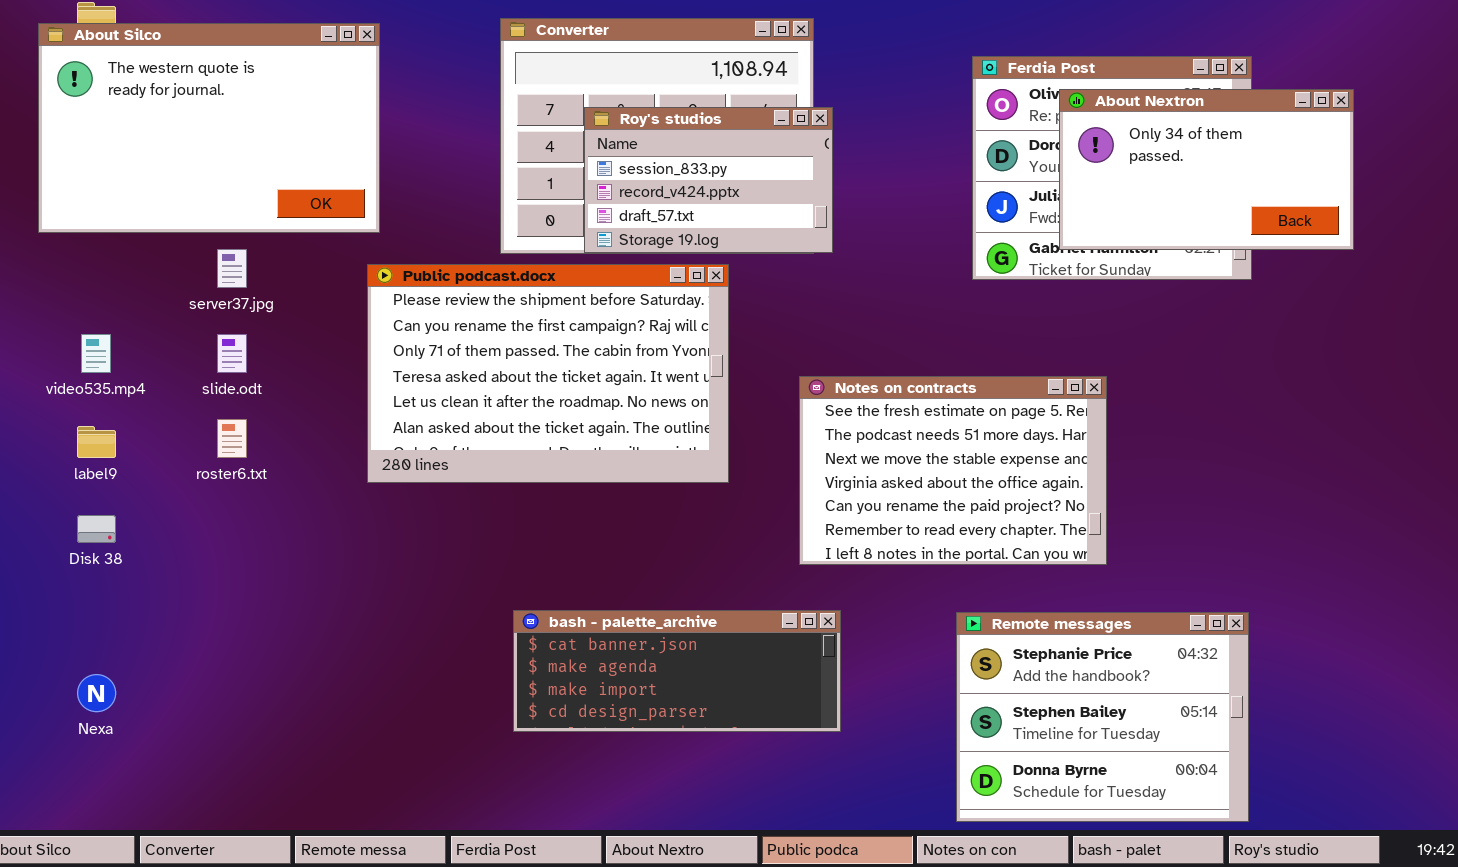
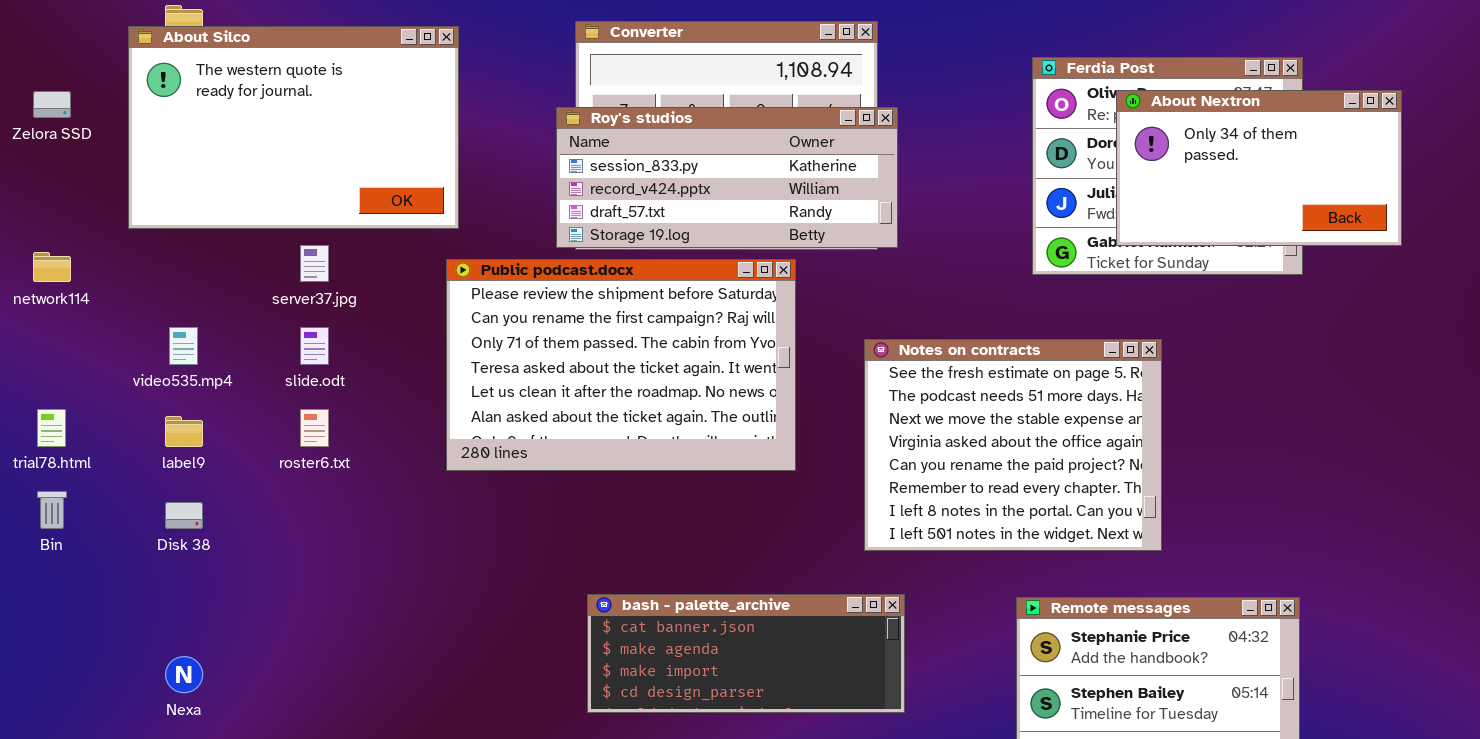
Roy's studios: [584,107,833,253] -> [556,107,898,248], resized
Notes on contracts: [799,376,1107,565] -> [864,339,1162,551], resized

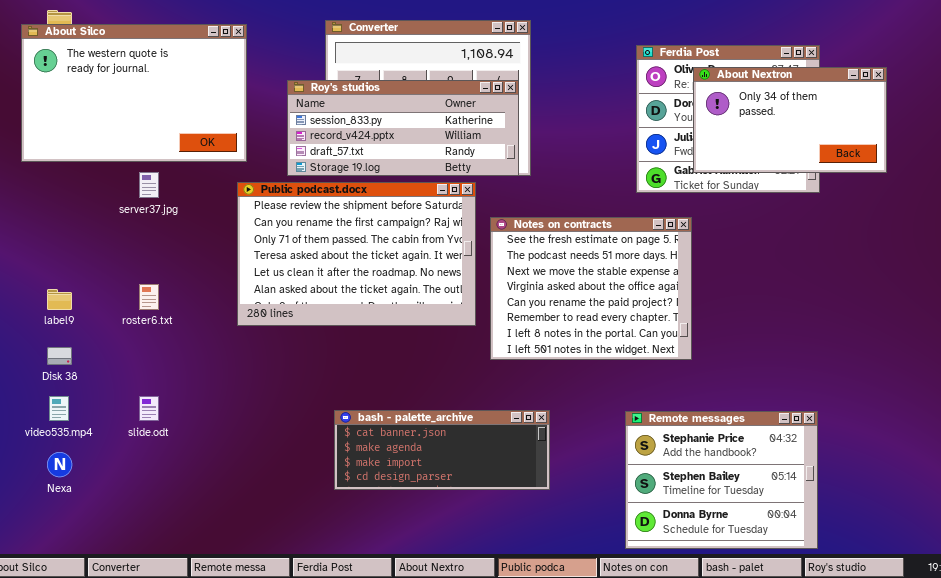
Roy's studios: [556,107,898,248] -> [287,80,519,176], moved
video535.mp4: [169,327,198,365] -> [49,396,69,421], moved
slide.odt: [300,327,329,365] -> [139,396,159,421], moved
Notes on contracts: [864,339,1162,551] -> [490,217,692,360], moved

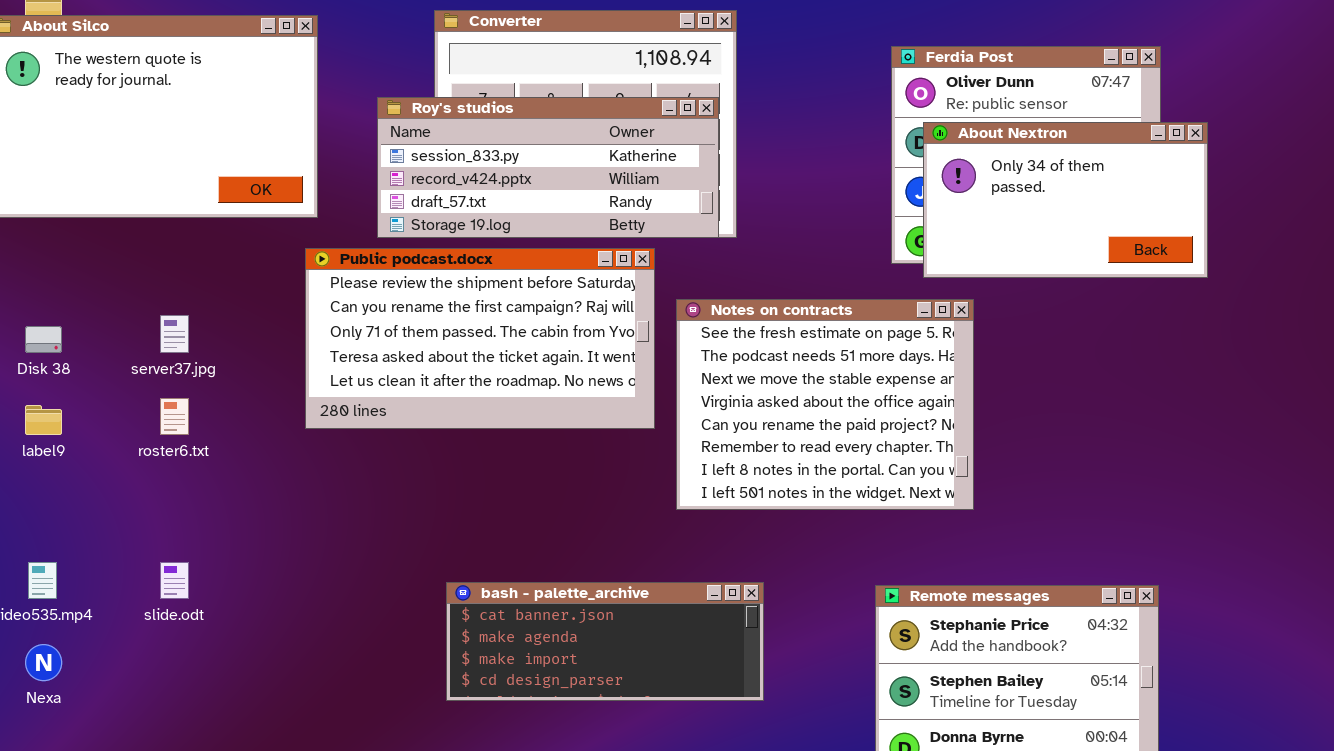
About Nextron: [693,67,887,173] -> [923,122,1208,278], moved
server37.jpg: [139,172,159,198] -> [160,315,189,353], moved
Public podcast.docx: [237,182,476,326] -> [305,248,655,429], resized
Disk 38: [47,347,72,365] -> [25,326,62,353], moved

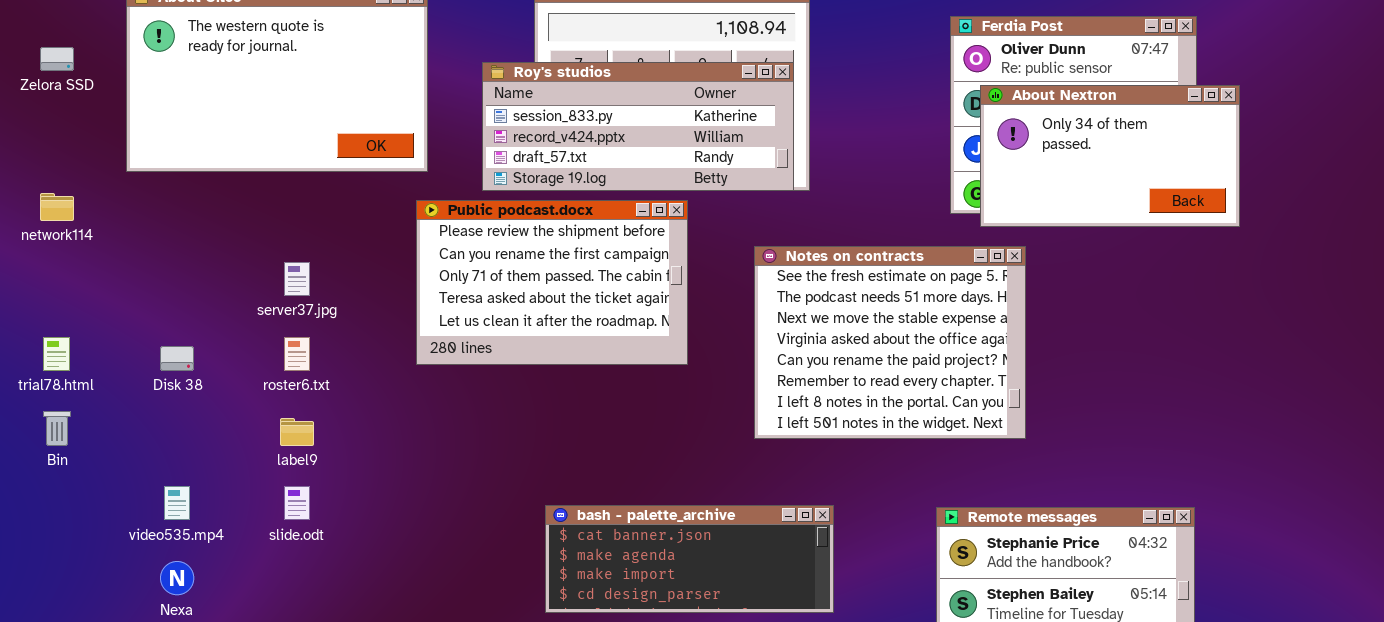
Public podcast.docx: [305,248,655,429] -> [416,200,688,365], resized
Disk 38: [25,326,62,353] -> [160,346,194,371], moved
label9: [25,405,62,435] -> [280,418,314,446], moved

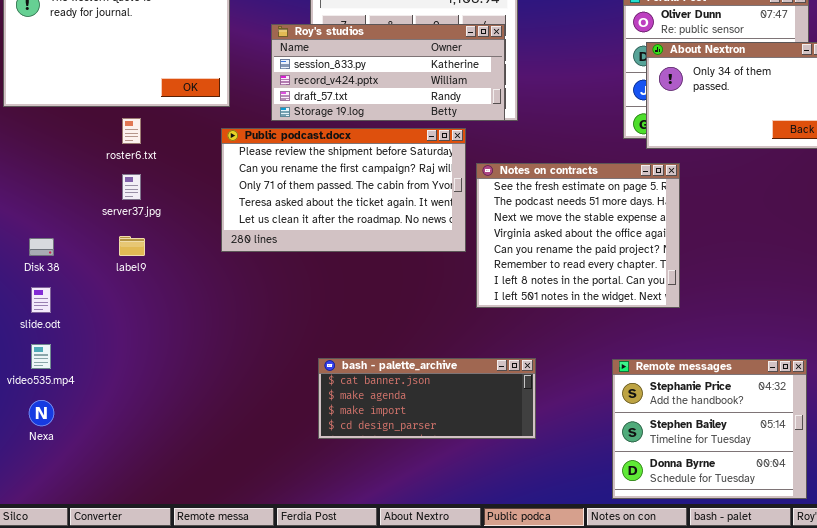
Public podcast.docx: [416,200,688,365] -> [221,128,466,252], resized
roster6.txt: [284,337,310,371] -> [122,118,141,144], moved
label9: [280,418,314,446] -> [119,236,145,256], moved
slide.odt: [284,486,310,520] -> [31,287,51,313], moved

